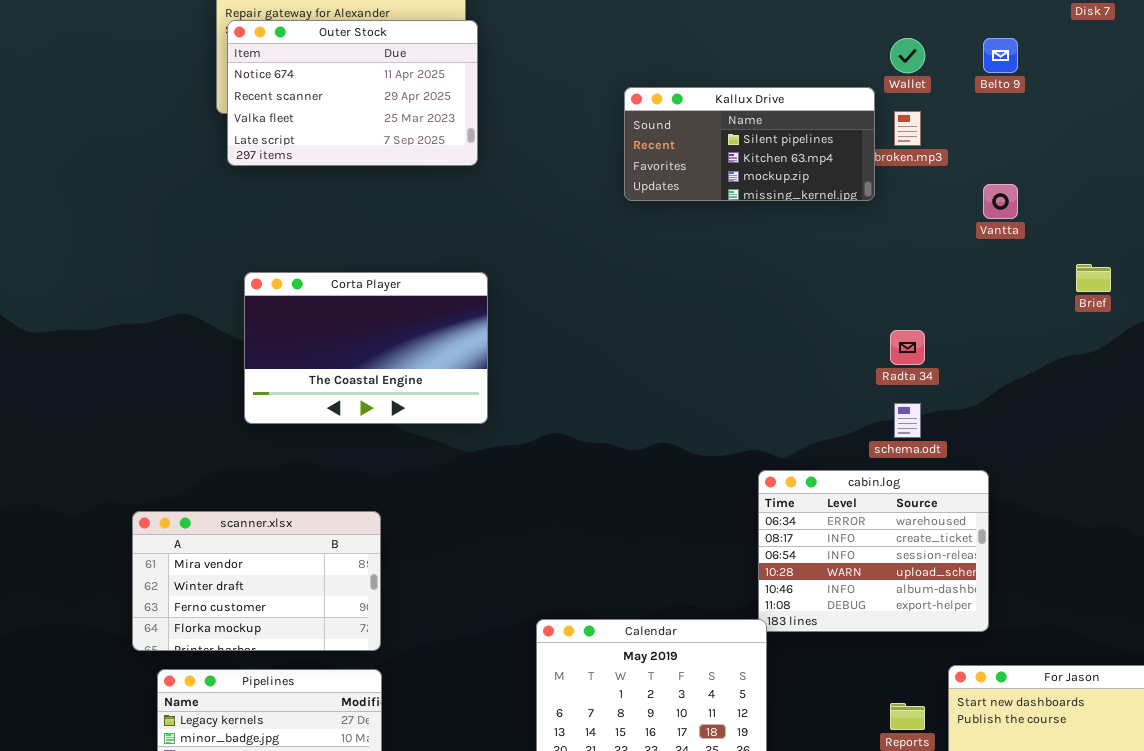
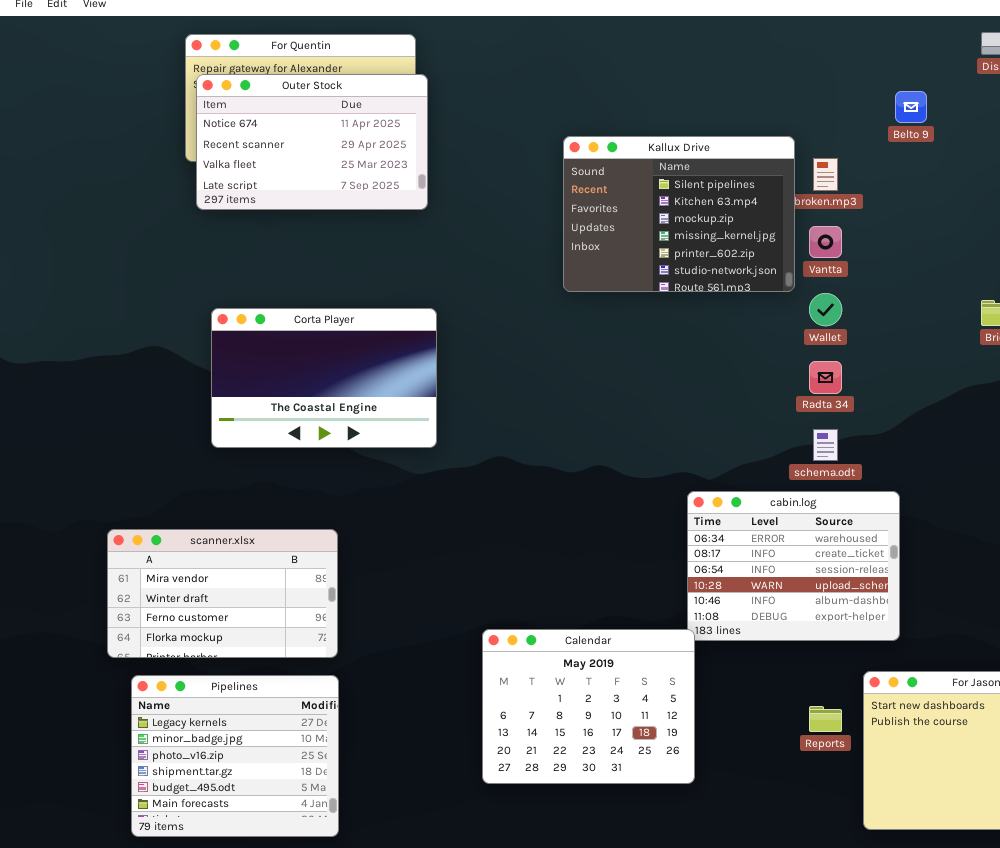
Wallet: [890,38,925,73] -> [809,293,842,326], moved
Kallux Drive: [624,87,875,201] -> [563,136,795,292], resized
Vantta: [983,184,1018,219] -> [809,226,842,258], moved

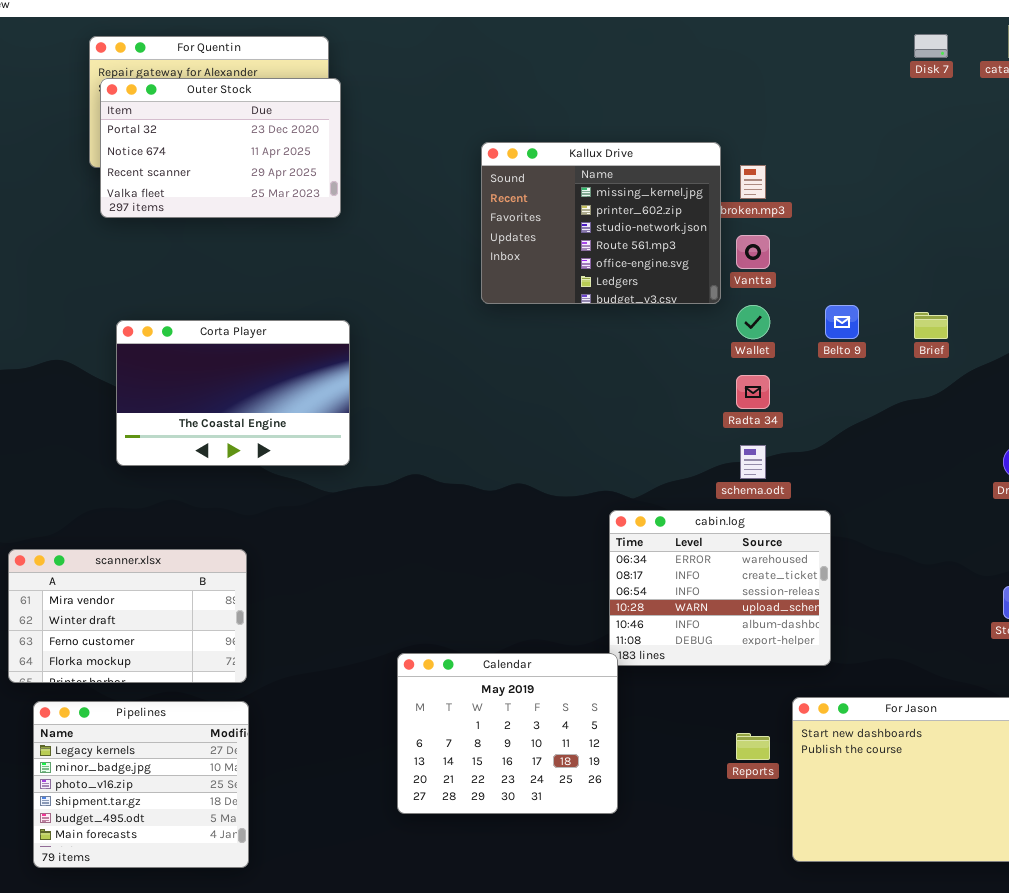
Outer Stock: [196,74,428,210] -> [100,78,341,218], scrolled up 1 row
Belto 9: [895,91,927,123] -> [825,305,859,339], moved
Kallux Drive: [563,136,795,292] -> [481,142,721,304], scrolled down 3 rows

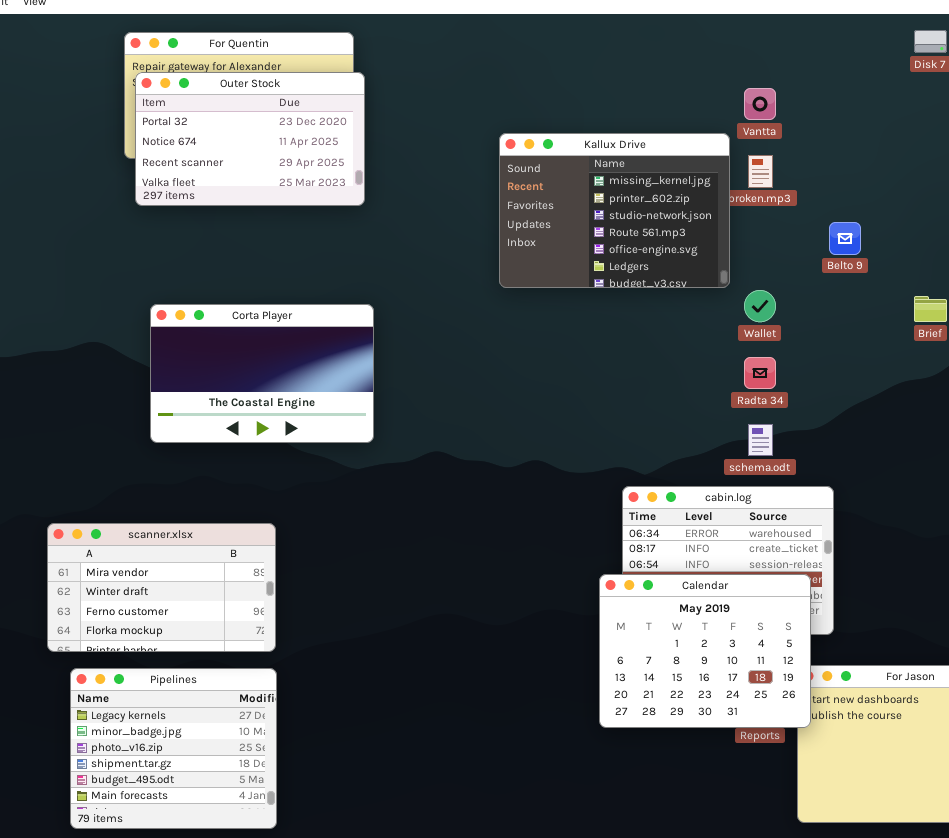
Vantta: [736,235,770,269] -> [744,88,776,120], moved
Belto 9: [825,305,859,339] -> [829,222,861,255], moved
Calendar: [397,653,618,814] -> [599,574,811,728], moved

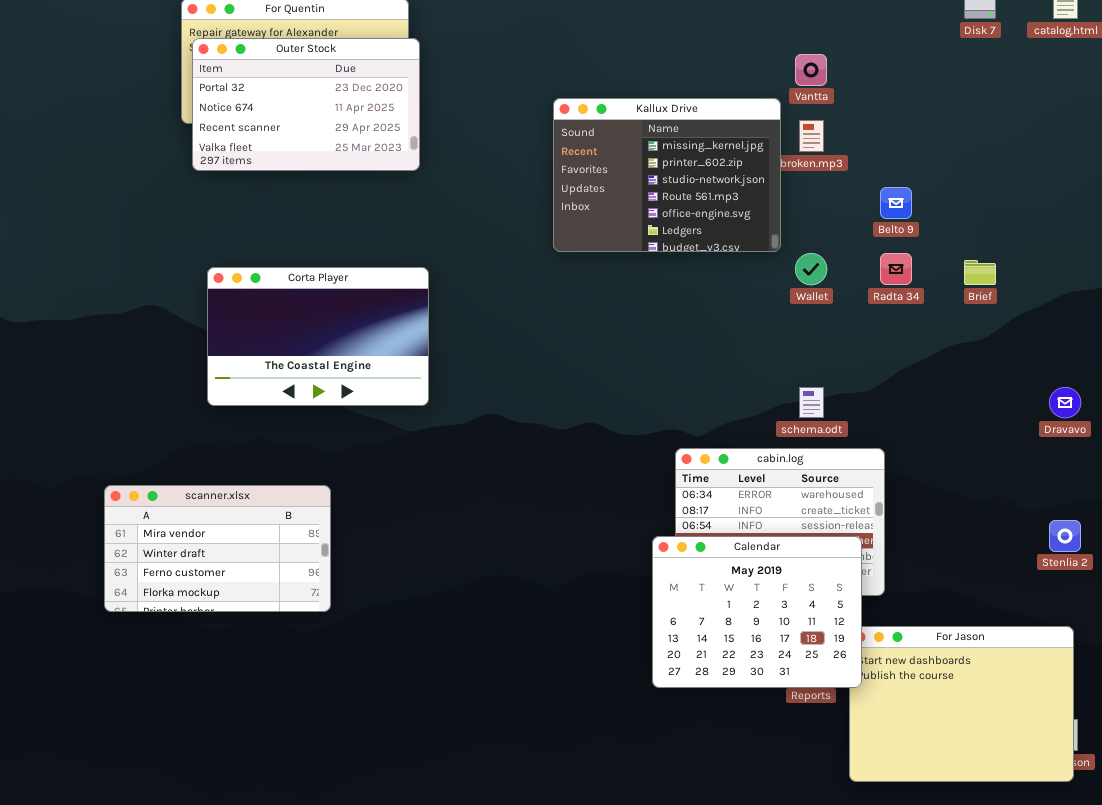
Radta 34: [744,357,776,389] -> [880,253,912,285], moved
Pipelines: [70,668,277,829] -> none, closed

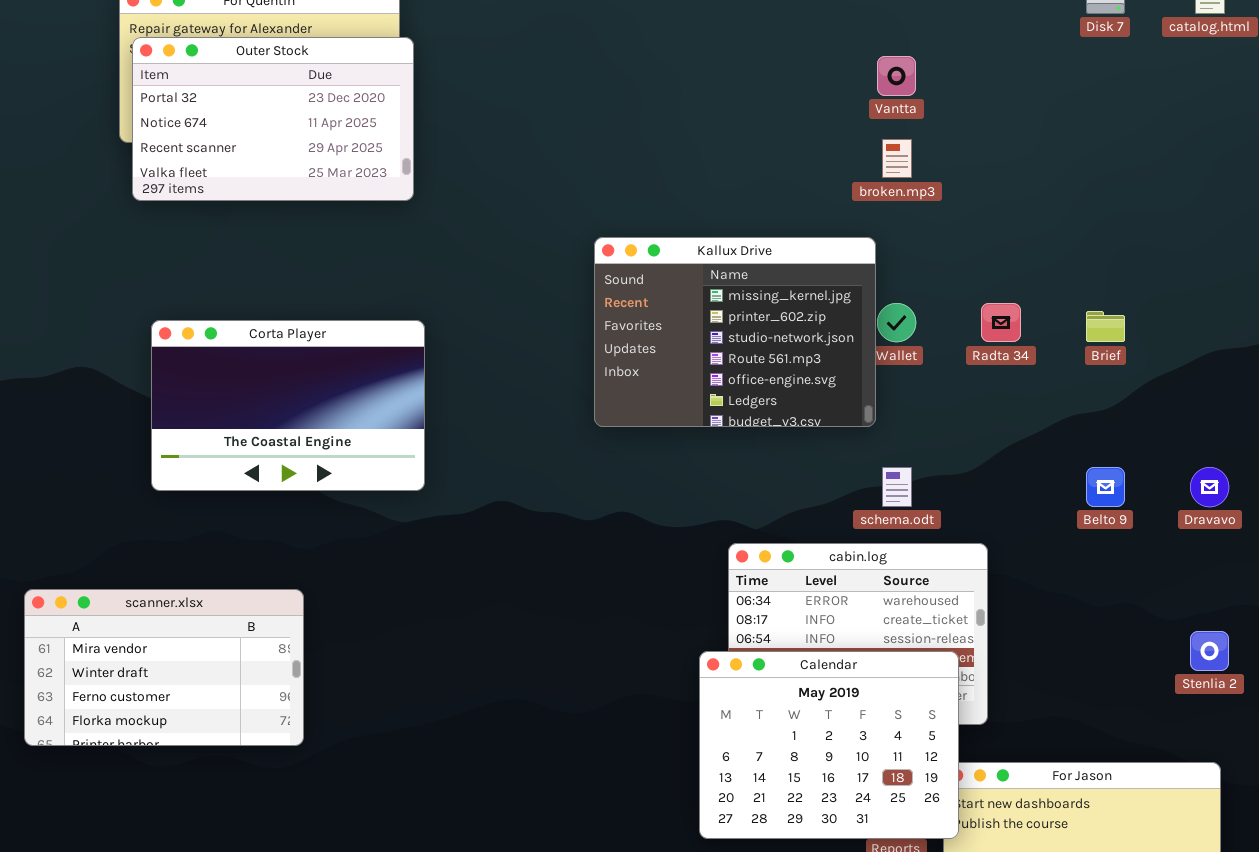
Kallux Drive: [553,98,781,252] -> [594,237,876,427], moved
Belto 9: [880,187,912,219] -> [1086,467,1125,507], moved

